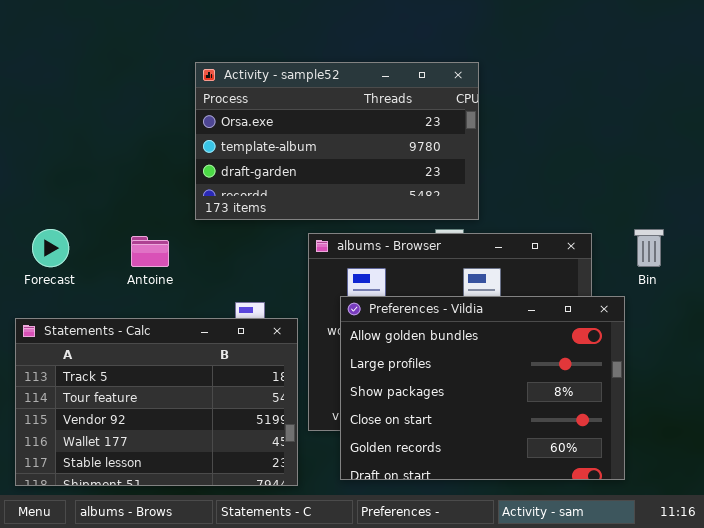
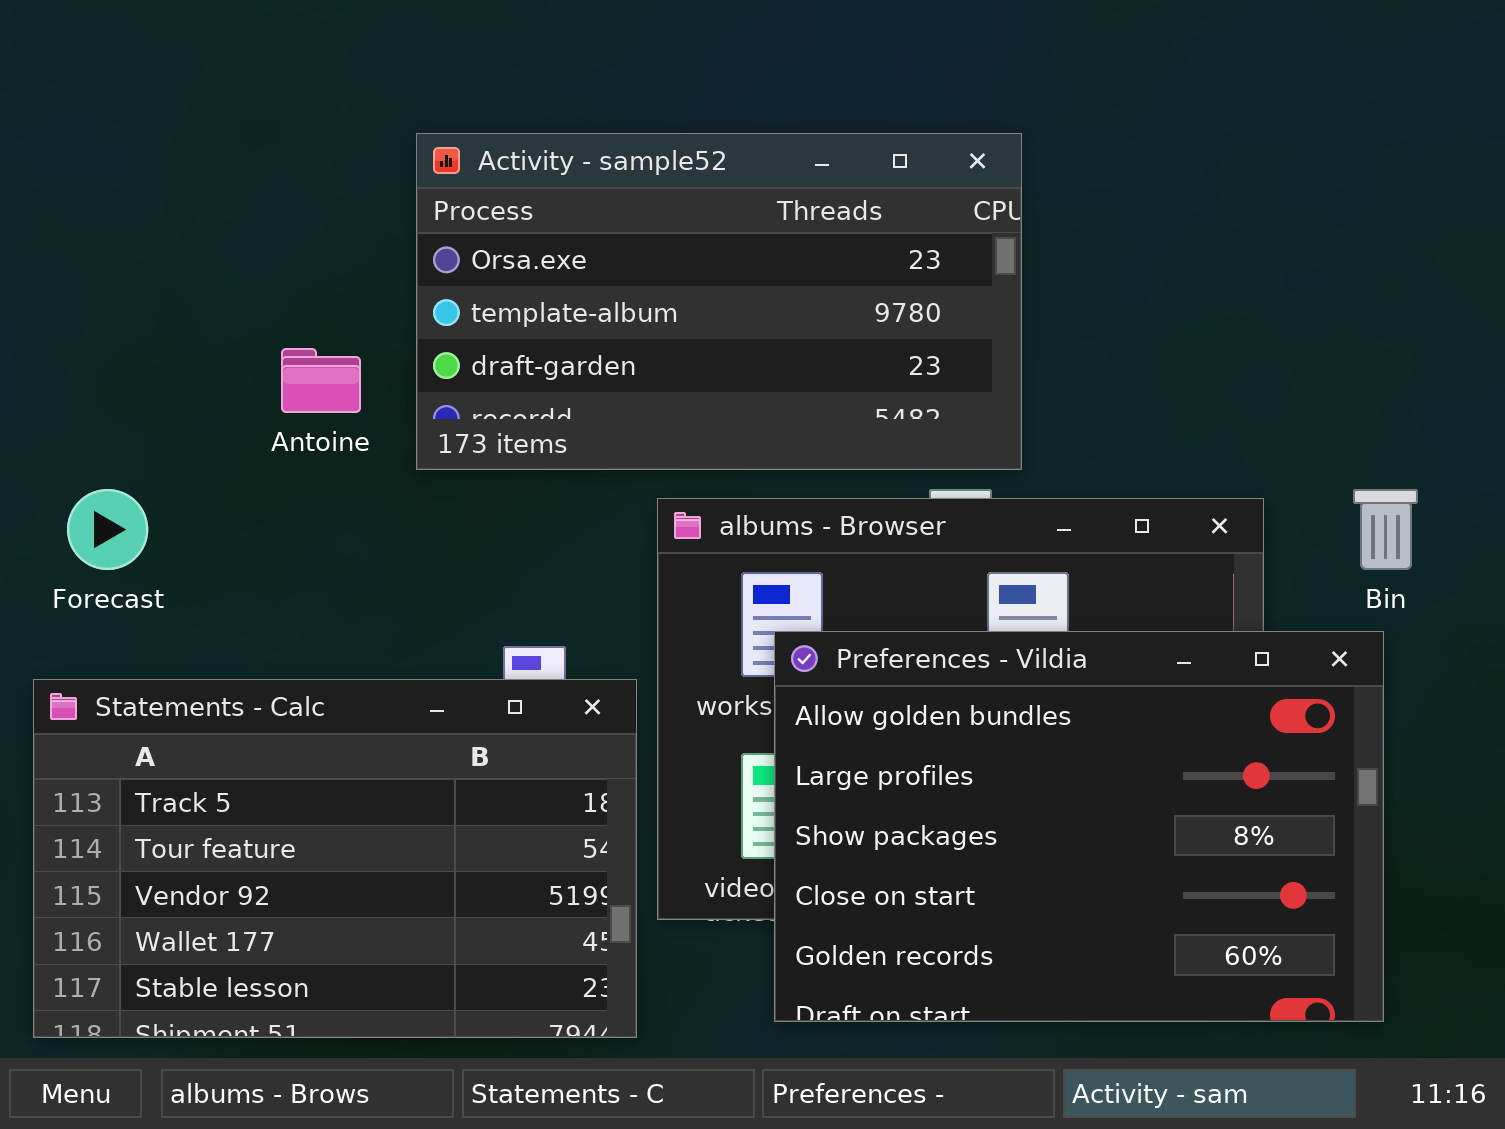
Antoine: [131,236,169,267] -> [281,348,361,413], moved
Preferences - Vildia: [340,296,625,480] -> [774,631,1384,1022], moved

